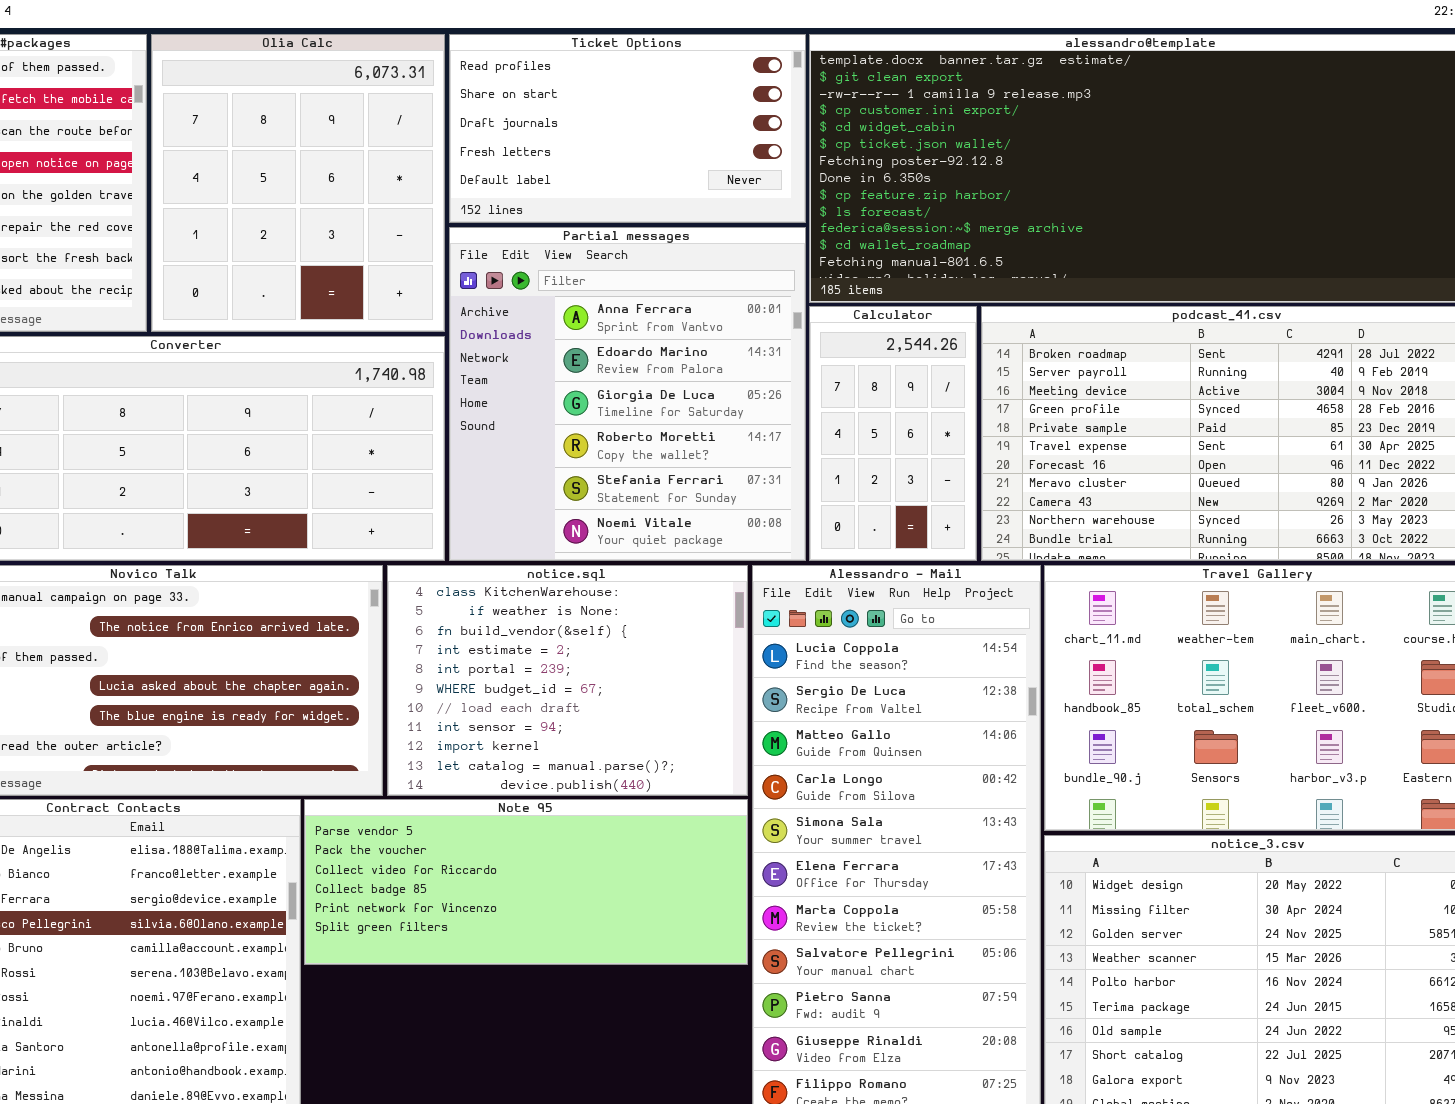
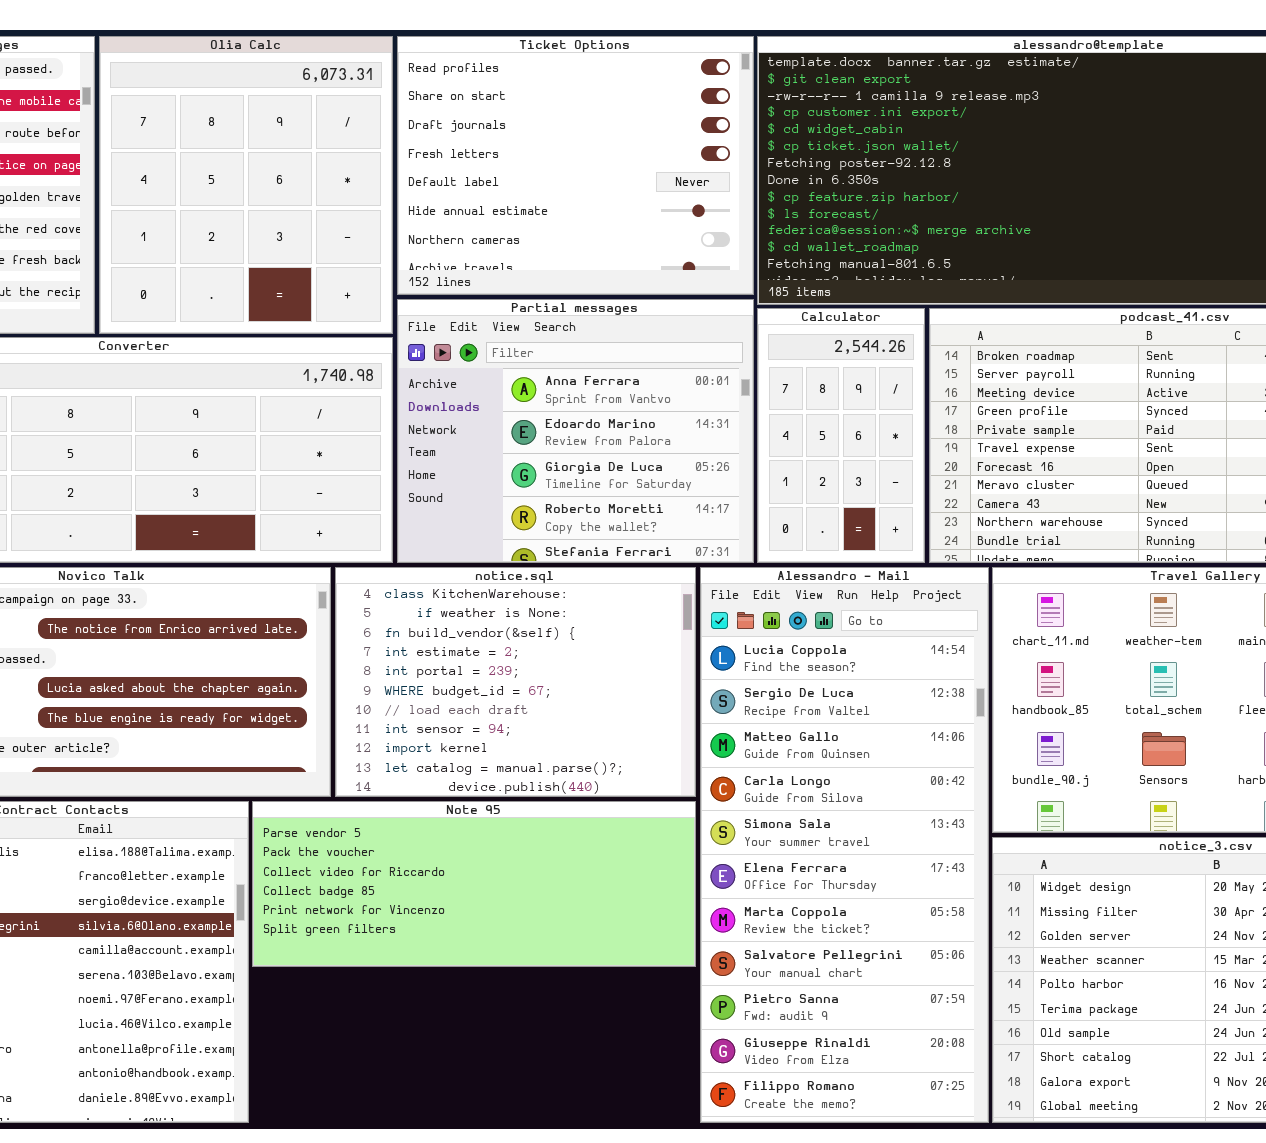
Ticket Options: [449,34,806,223] -> [397,36,754,295], resized
Partial messages: [449,227,806,561] -> [397,299,754,563], resized

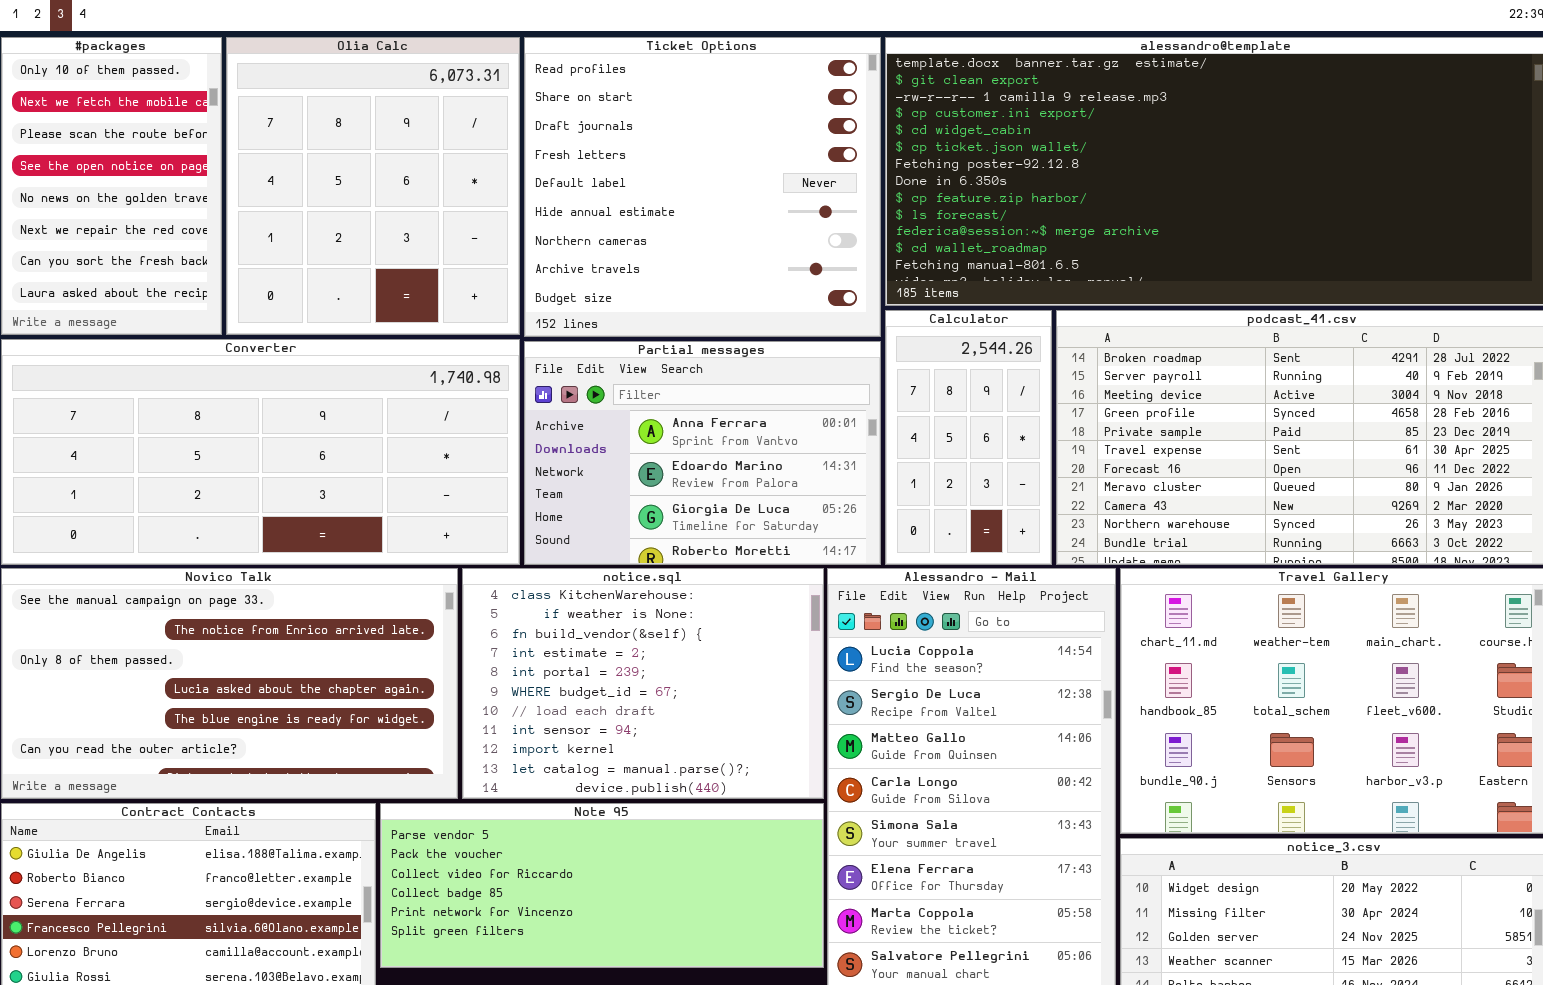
Ticket Options: [397,36,754,295] -> [524,37,881,337], resized
Partial messages: [397,299,754,563] -> [524,341,881,565], resized

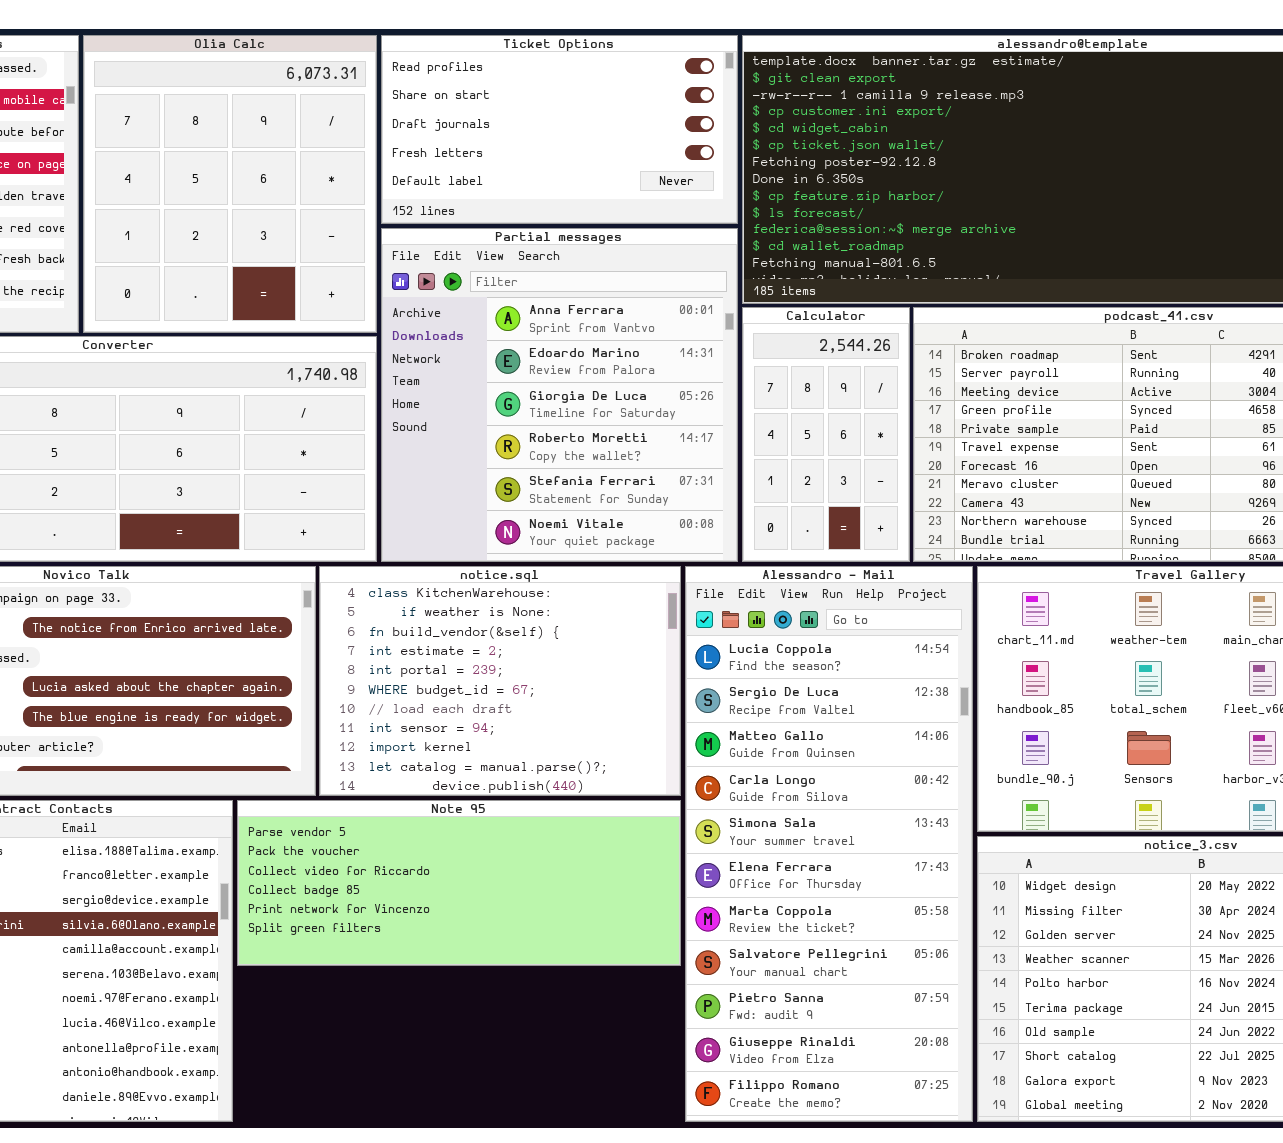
Ticket Options: [524,37,881,337] -> [381,35,738,224], resized
Partial messages: [524,341,881,565] -> [381,228,738,562], resized

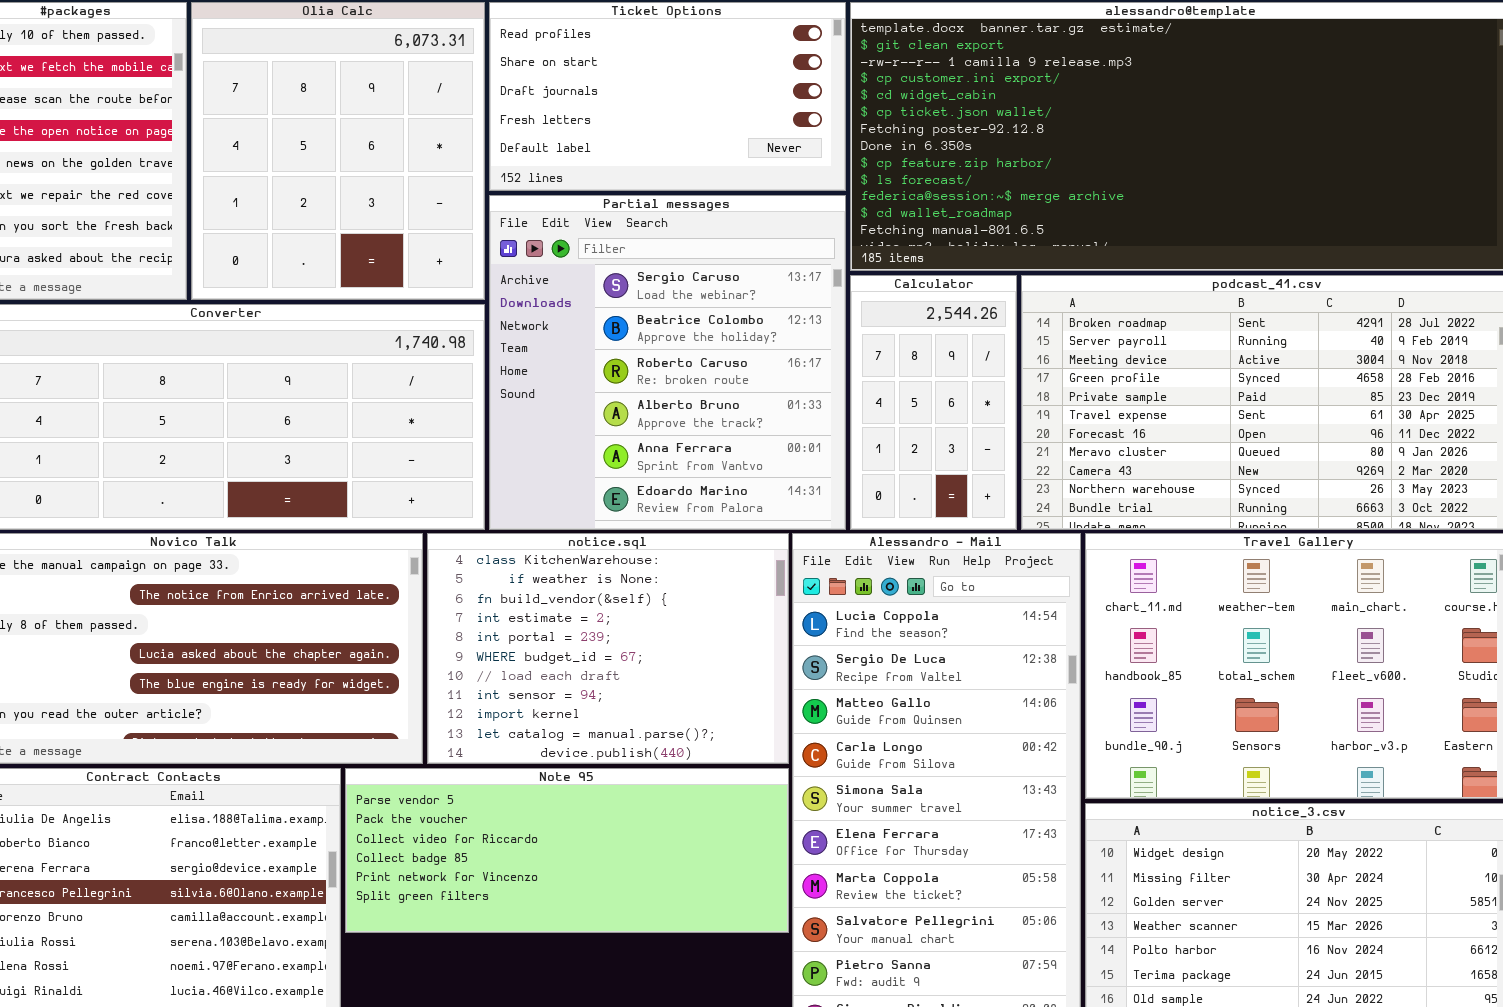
Partial messages: [381,228,738,562] -> [489,195,846,530], scrolled up 4 rows

